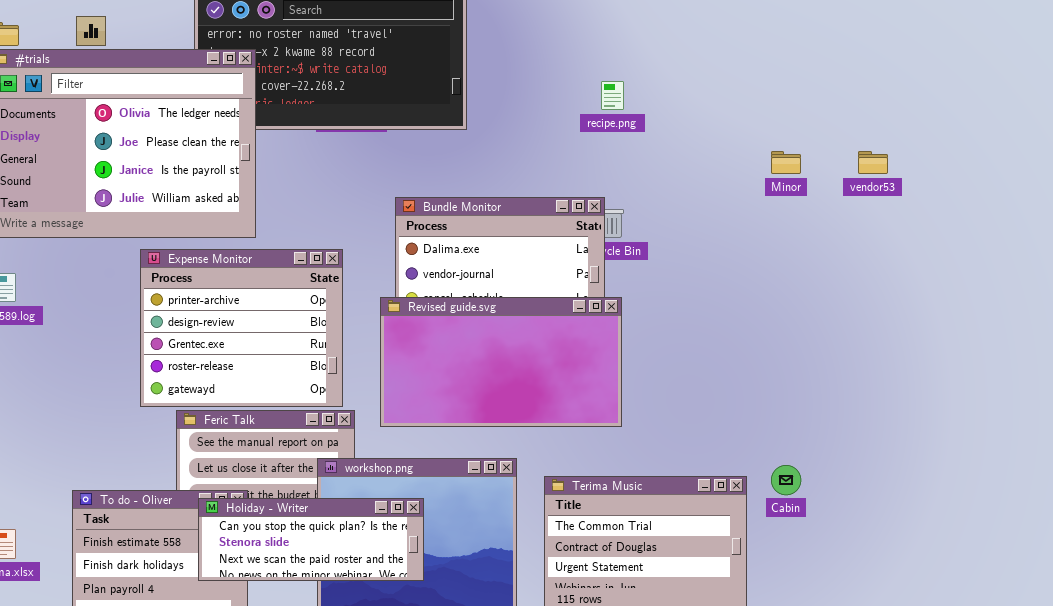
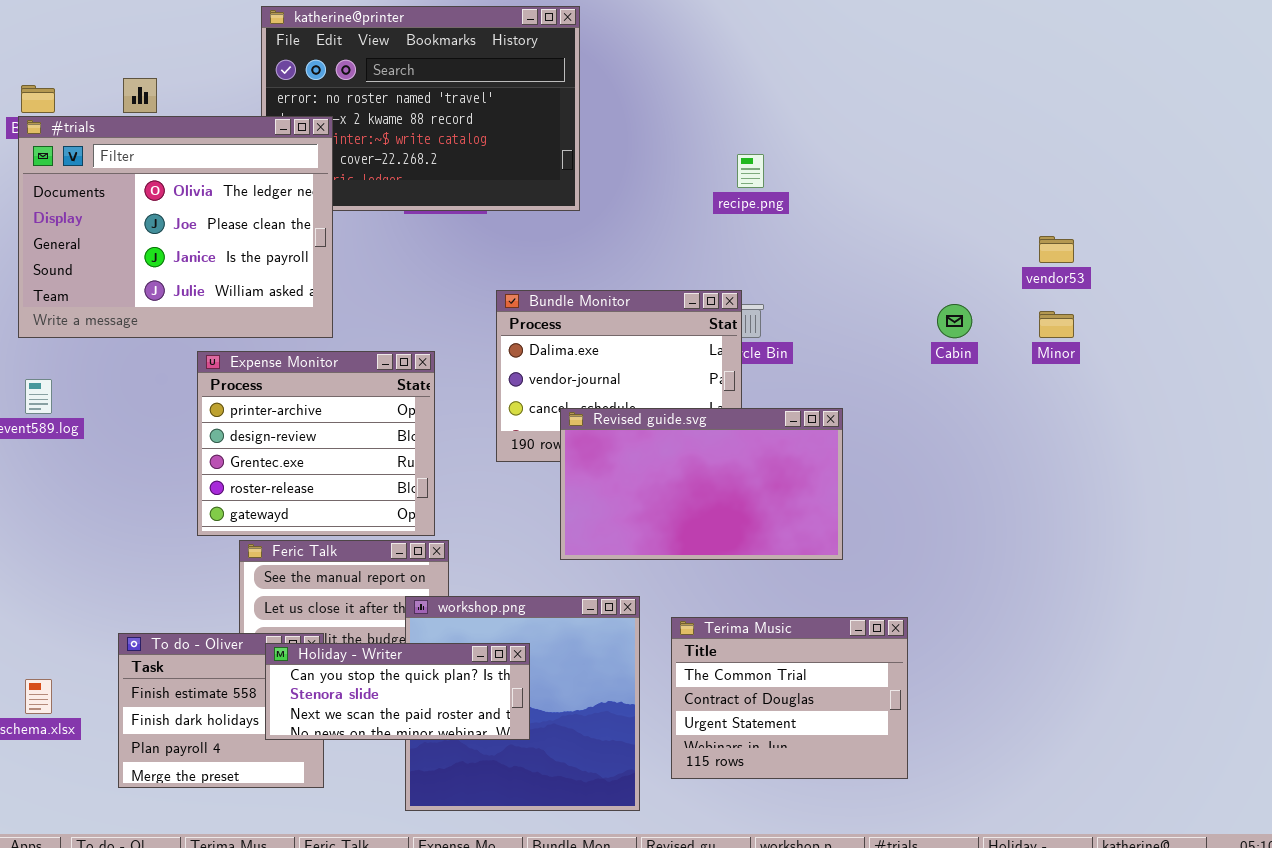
Minor: [771,151,801,174] -> [1039,311,1074,338], moved
Revised guide.svg: [380,297,622,427] -> [560,408,843,560], moved
Cabin: [771,465,801,495] -> [937,304,972,338], moved

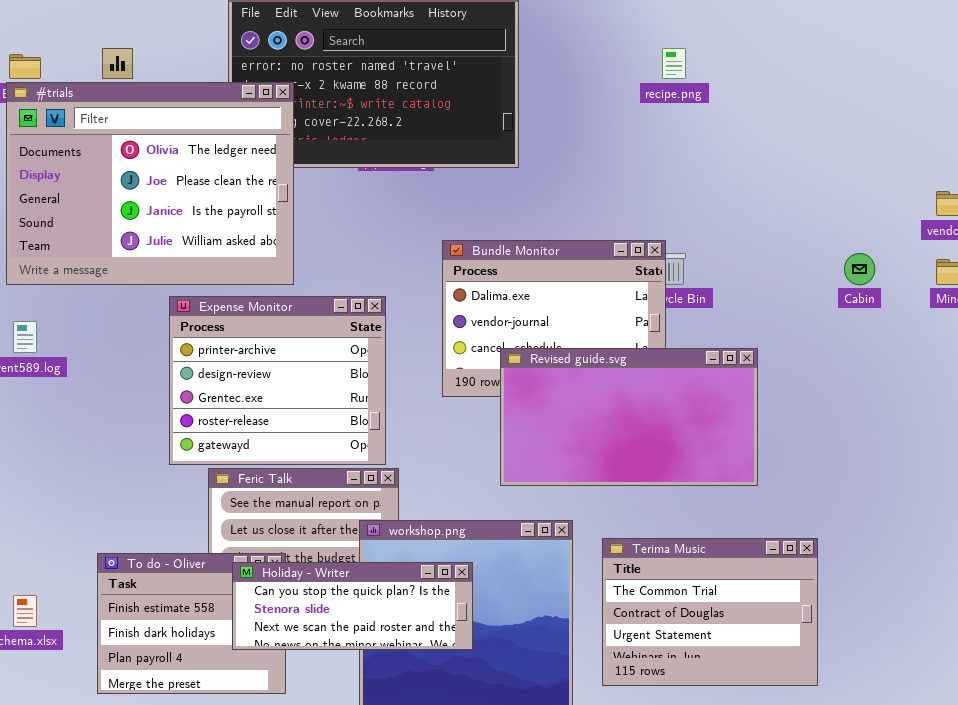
recipe.png: [737,154,764,188] -> [662,48,686,79], moved

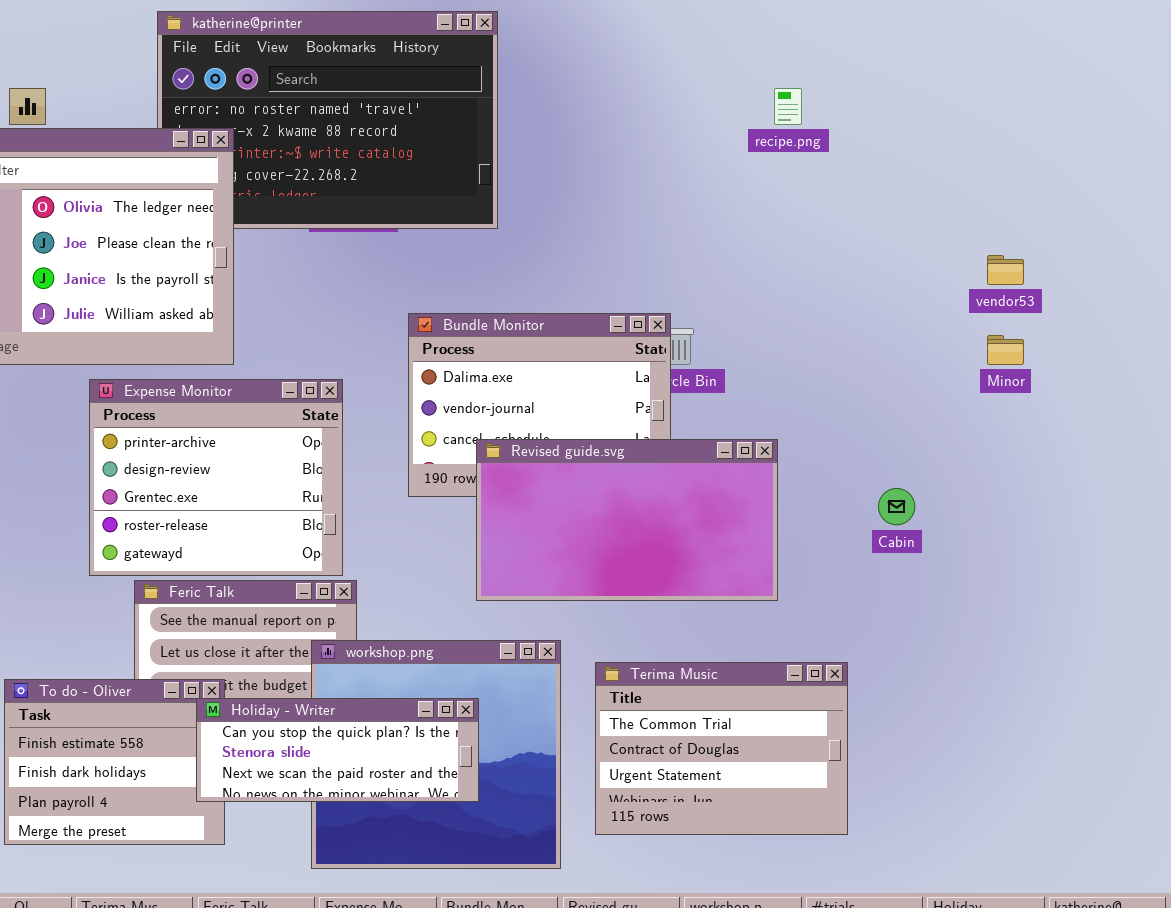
recipe.png: [662,48,686,79] -> [774,88,802,125], moved
Cabin: [844,253,875,285] -> [878,488,915,525], moved
Holiday - Writer: [232,562,473,650] -> [196,698,479,802], moved

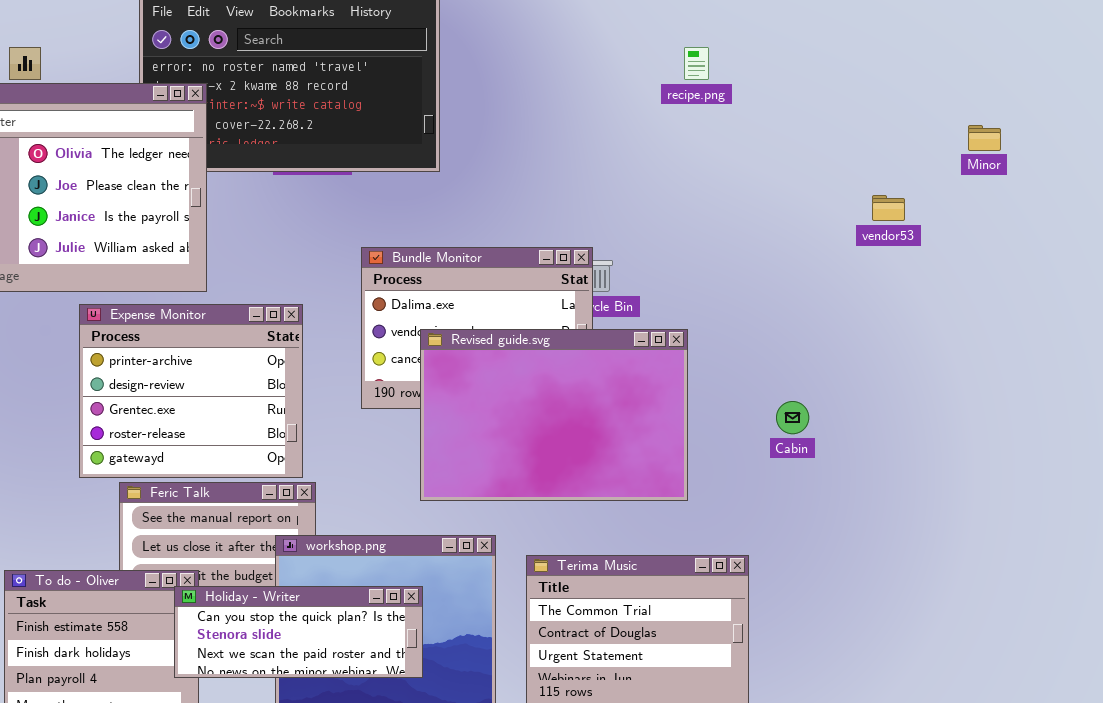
Minor: [987,335,1024,365] -> [968,125,1001,151], moved
Revised guide.svg: [476,439,778,601] -> [420,329,688,501], resized

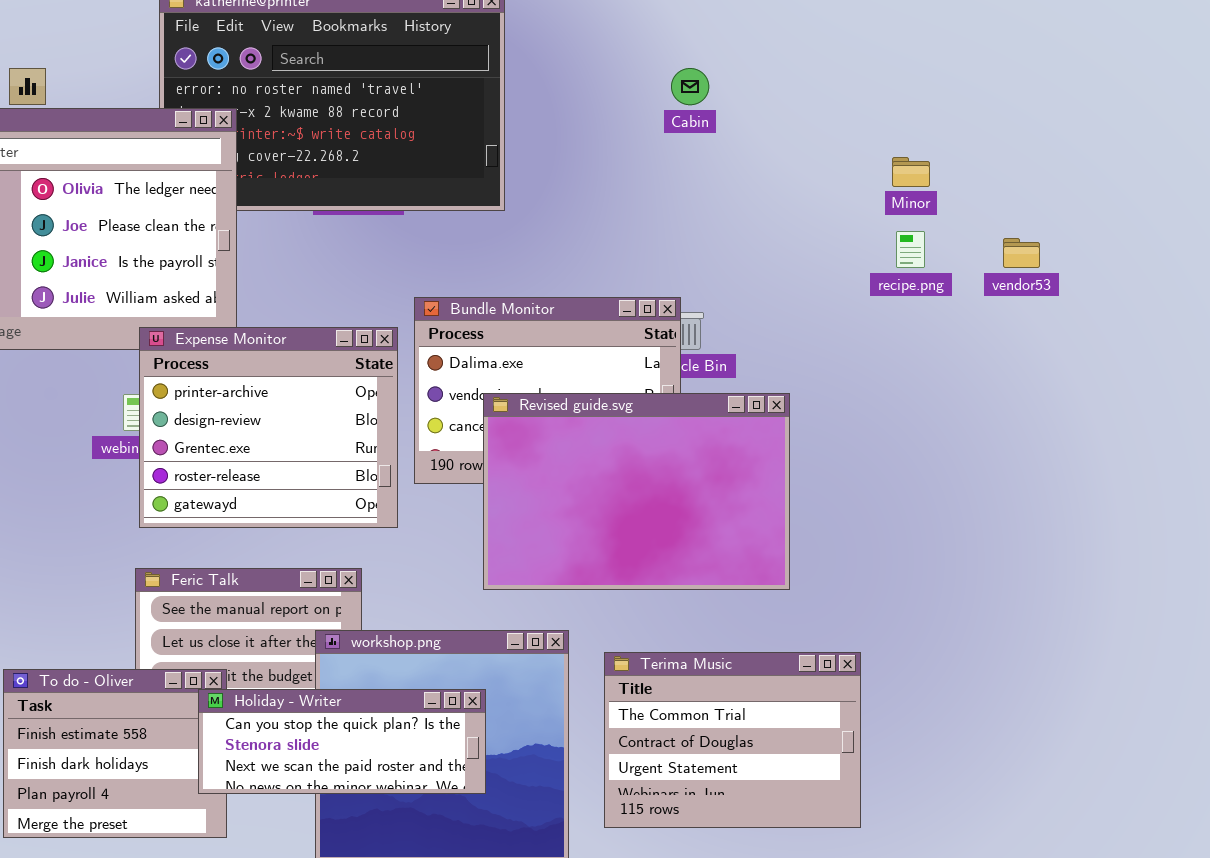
recipe.png: [684,47,709,80] -> [896,231,925,268], moved
Minor: [968,125,1001,151] -> [892,157,930,187], moved
Expense Monitor: [79,304,303,478] -> [139,327,398,528], moved
Cabin: [776,401,809,434] -> [671,68,709,105], moved

